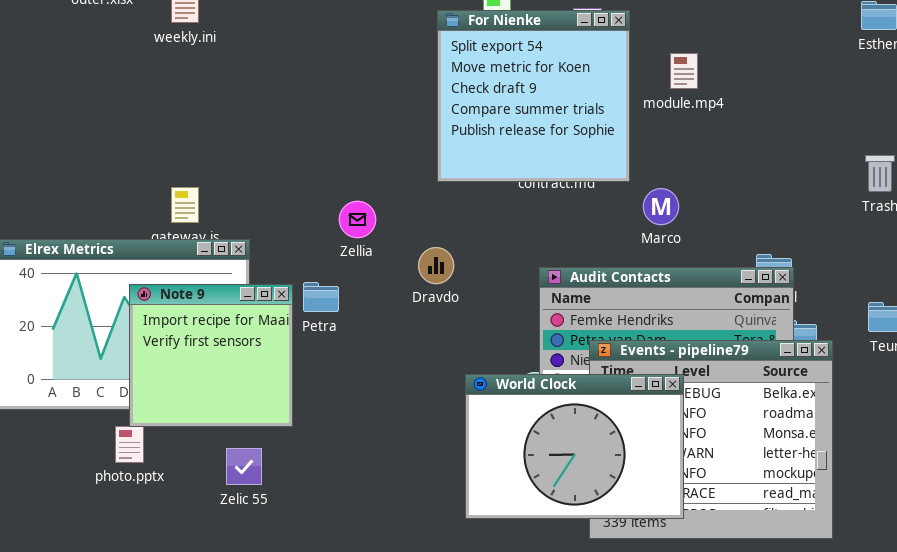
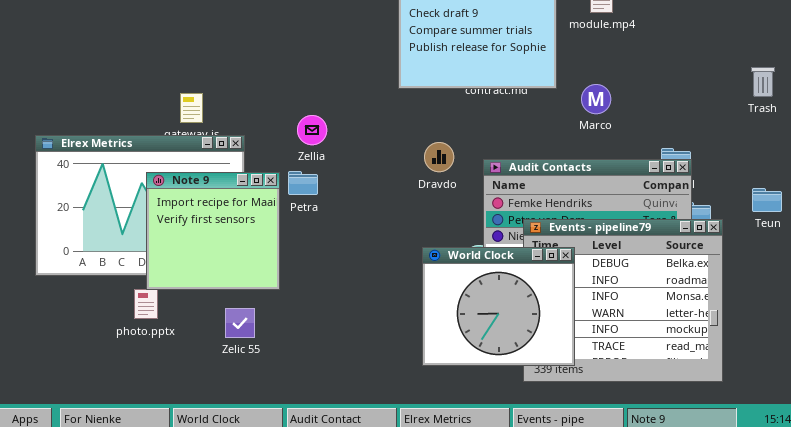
Marco: [643,188,679,225] -> [581,84,611,114], moved
Zellia: [339,201,376,238] -> [297,115,327,145], moved
Dravdo: [418,247,454,284] -> [424,142,454,172], moved
World Clock: [465,374,684,519] -> [422,247,575,366], resized

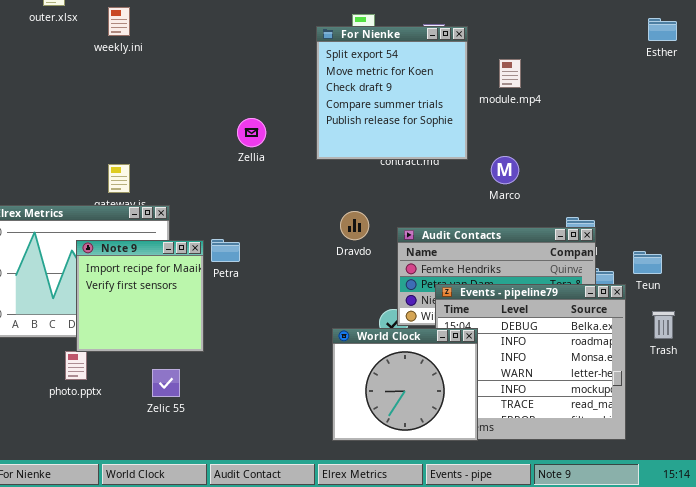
Trash: [751,67,775,97] -> [652,311,675,339], moved
Zellia: [297,115,327,145] -> [237,118,266,147], moved
Teun: [752,188,782,212] -> [633,251,662,274], moved
World Clock: [422,247,575,366] -> [332,328,478,441], moved

